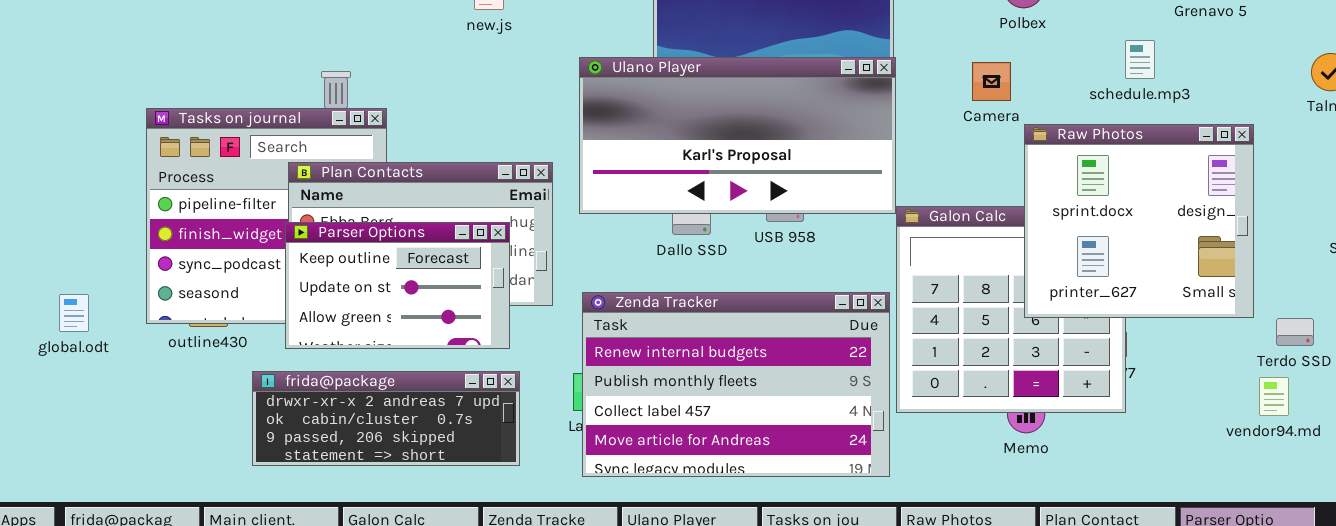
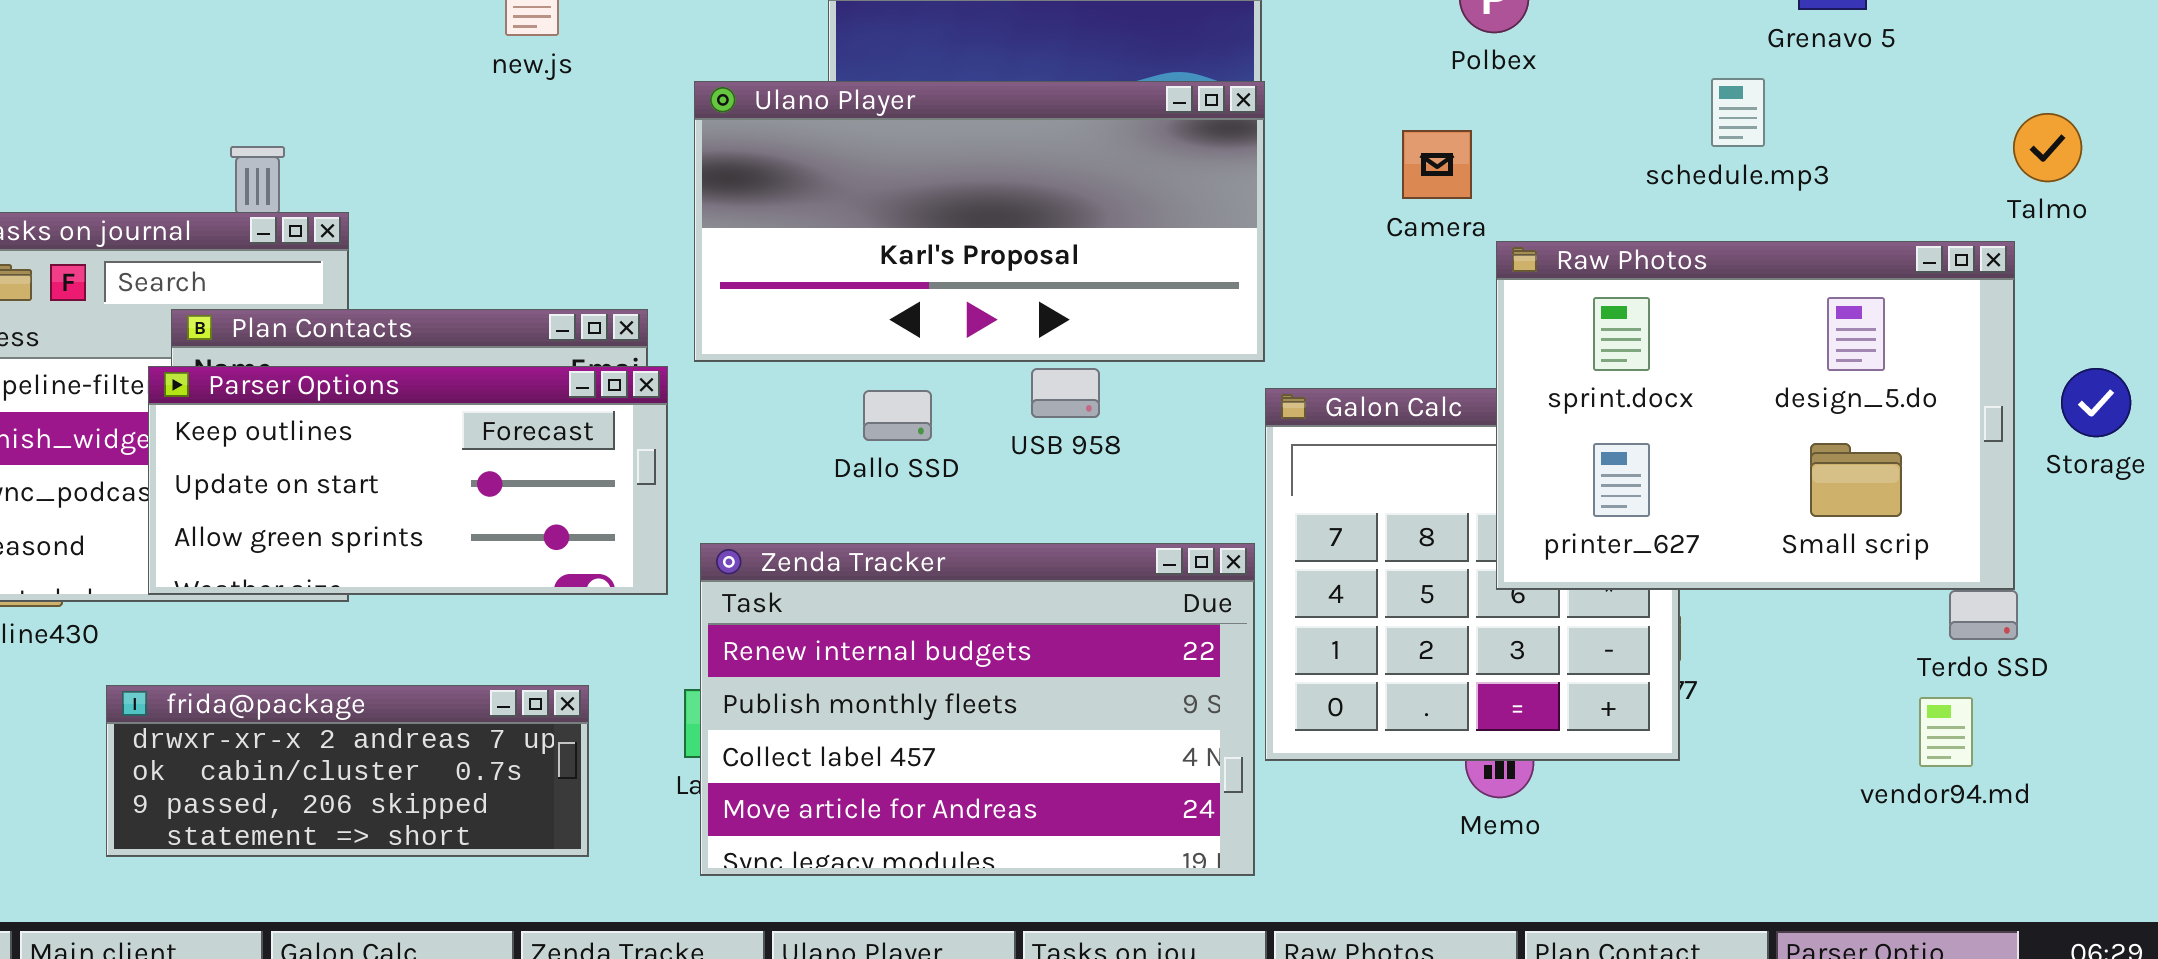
schedule.mp3: [1125,40,1155,79] -> [1711,78,1765,147], moved
Ulano Player: [579,57,896,214] -> [694,81,1265,362], moved
Raw Photos: [1024,124,1254,318] -> [1496,241,2015,590], resized
Parser Options: [285,222,510,349] -> [148,366,668,595], moved, resized

